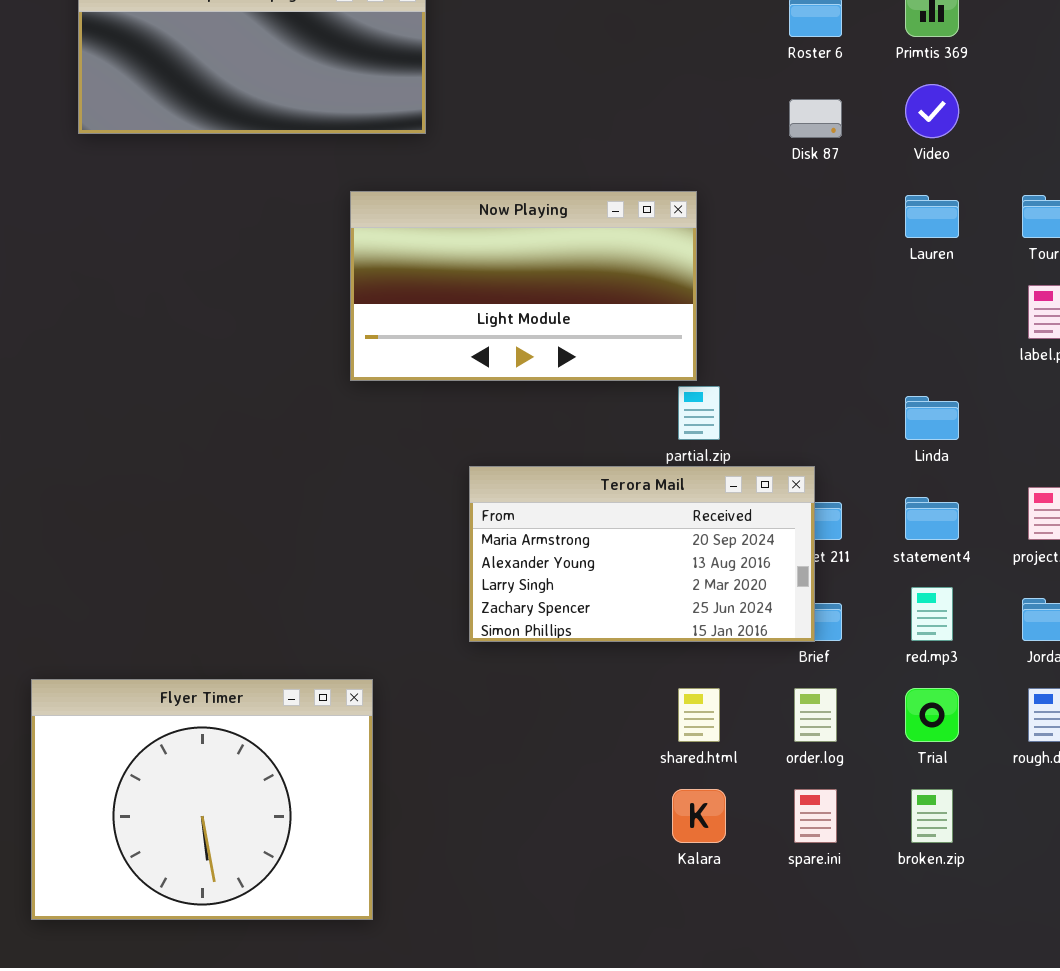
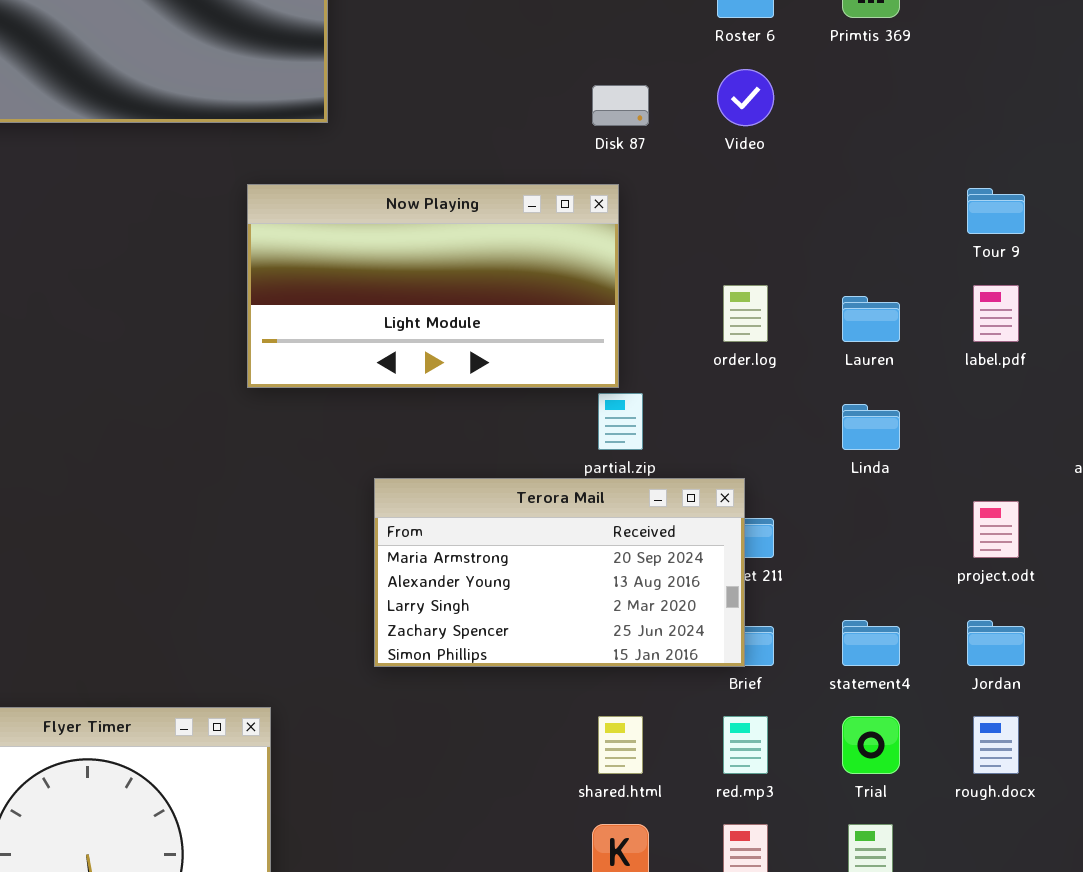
Video: [905,84,959,138] -> [717,69,774,126], moved
Disk 87: [789,99,842,138] -> [592,85,649,126], moved
Lauren: [905,195,959,238] -> [842,296,900,342], moved
statement4: [905,497,959,540] -> [842,620,900,666], moved
red.mp3: [911,587,953,641] -> [723,716,768,774], moved
order.log: [794,688,837,742] -> [723,285,768,342], moved

